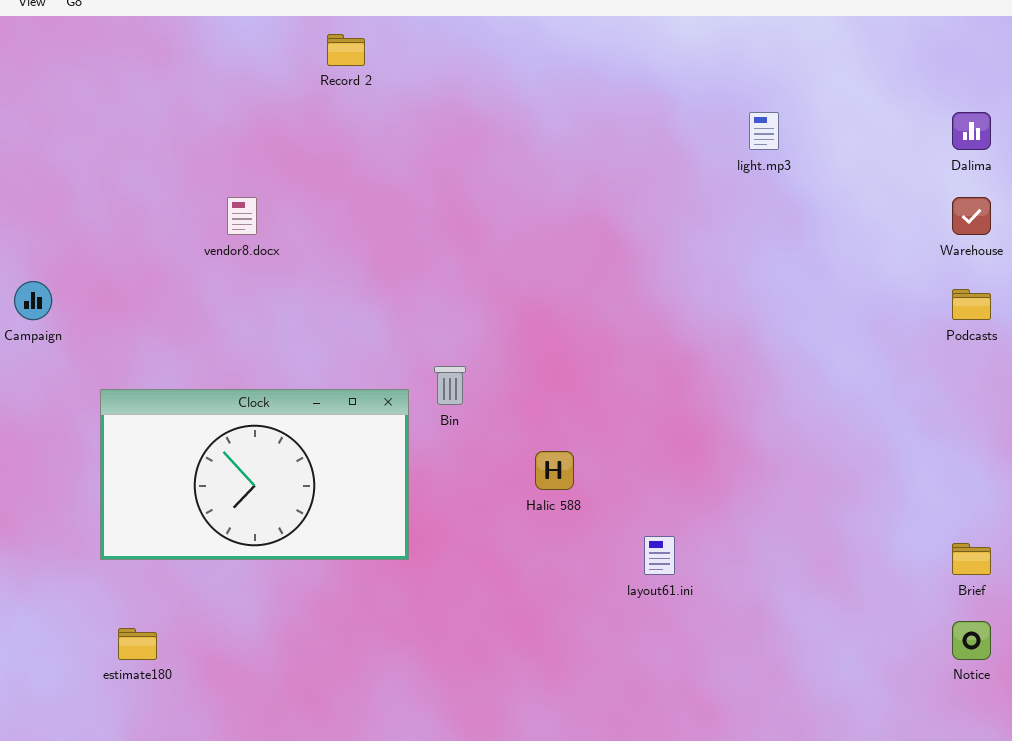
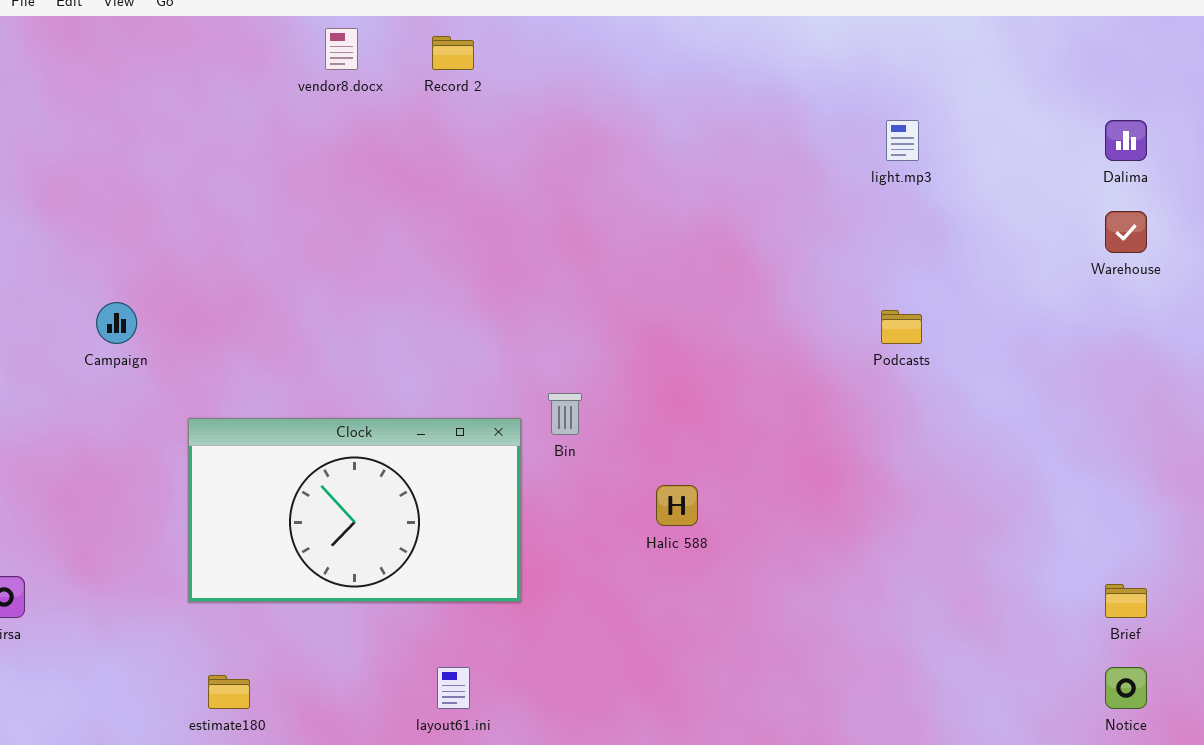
vendor8.docx: [227,197,257,235] -> [325,28,358,70], moved
Podcasts: [952,289,991,320] -> [881,310,922,344], moved
layout61.ini: [644,536,675,575] -> [437,667,470,709], moved

